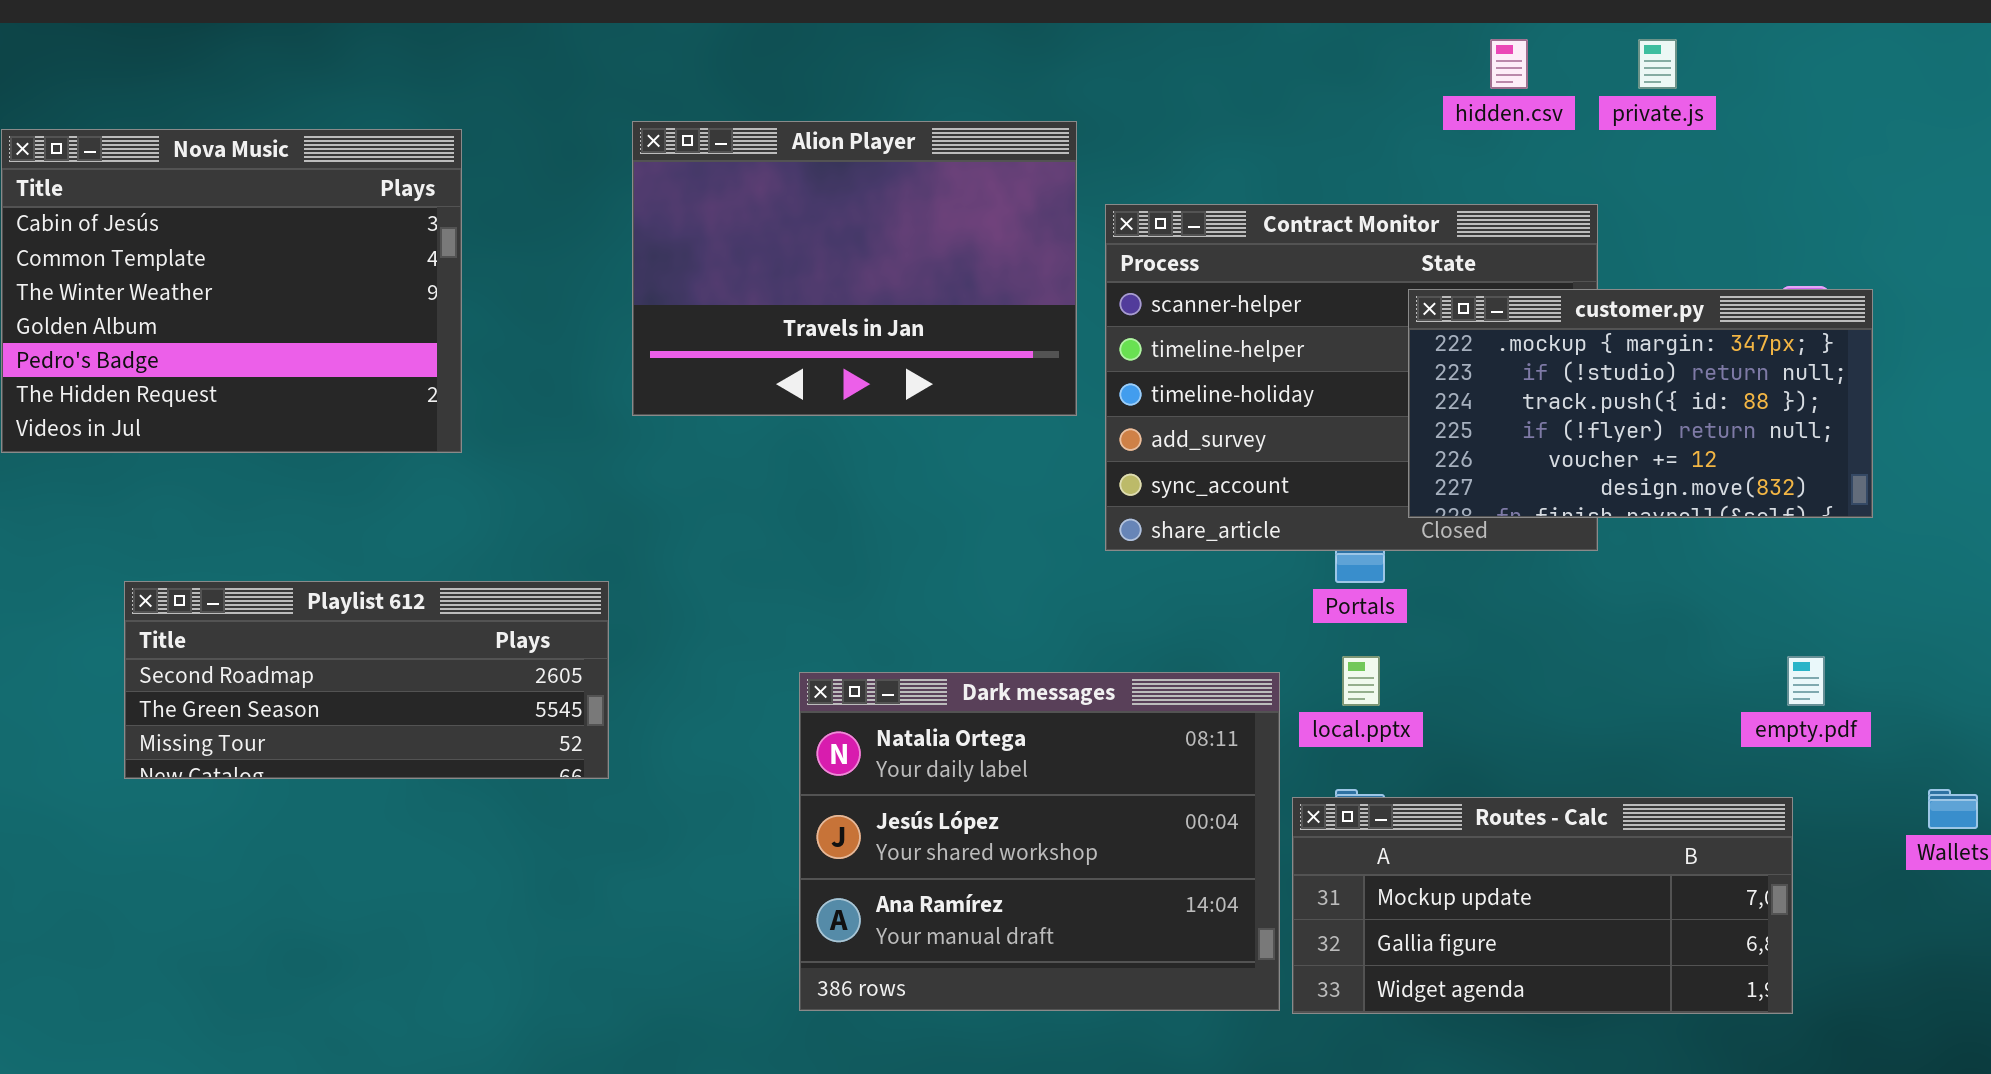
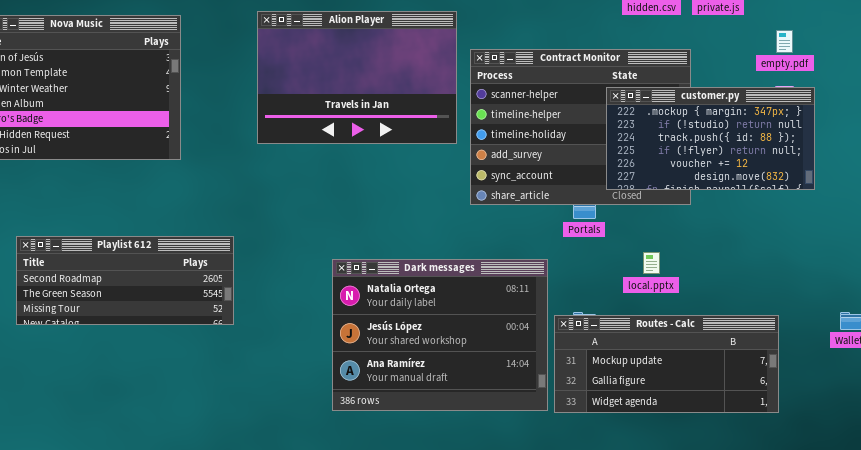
Playlist 612: [124,581,609,779] -> [16,236,234,325], moved
local.pptx: [1342,656,1380,706] -> [643,252,660,274], moved
empty.pdf: [1787,656,1825,706] -> [776,30,793,53], moved

